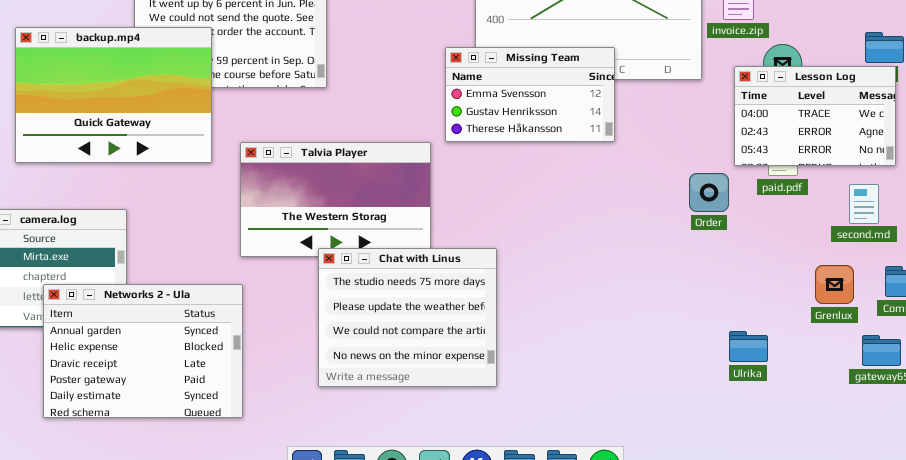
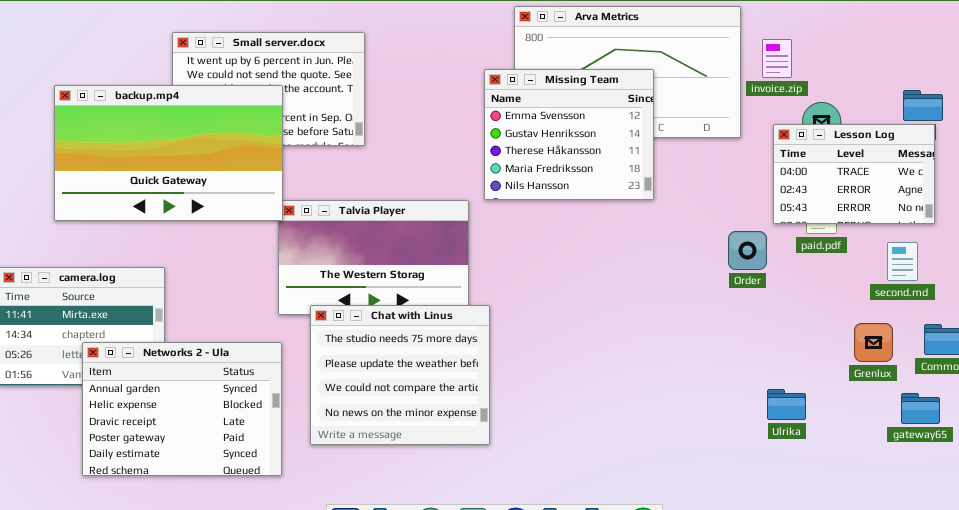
backup.mp4: [15,27,212,163] -> [54,85,283,221], resized
Missing Team: [445,47,615,142] -> [484,69,654,200], resized
Chat with Linus: [318,248,497,387] -> [310,305,490,445], moved

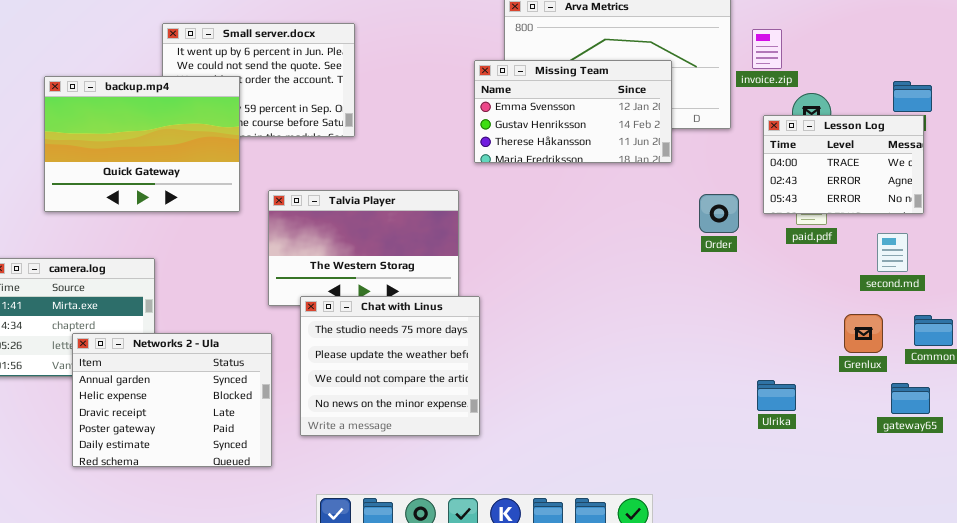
Missing Team: [484,69,654,200] -> [474,60,672,163], resized
backup.mp4: [54,85,283,221] -> [44,76,240,212], resized
Order: [728,231,767,270] -> [699,194,739,233], moved

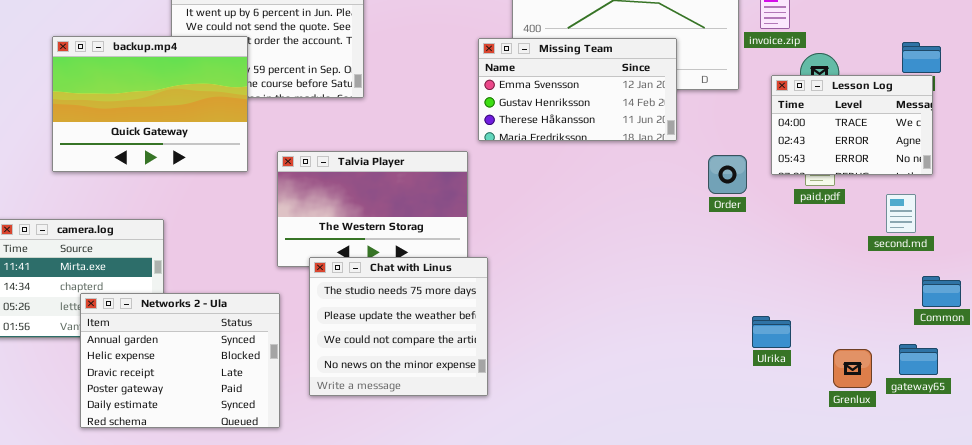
Missing Team: [474,60,672,163] -> [478,38,677,141], moved
Grenlux: [844,314,883,353] -> [833,349,872,388], moved
Ulrika: [757,380,796,411] -> [752,316,791,348], moved

